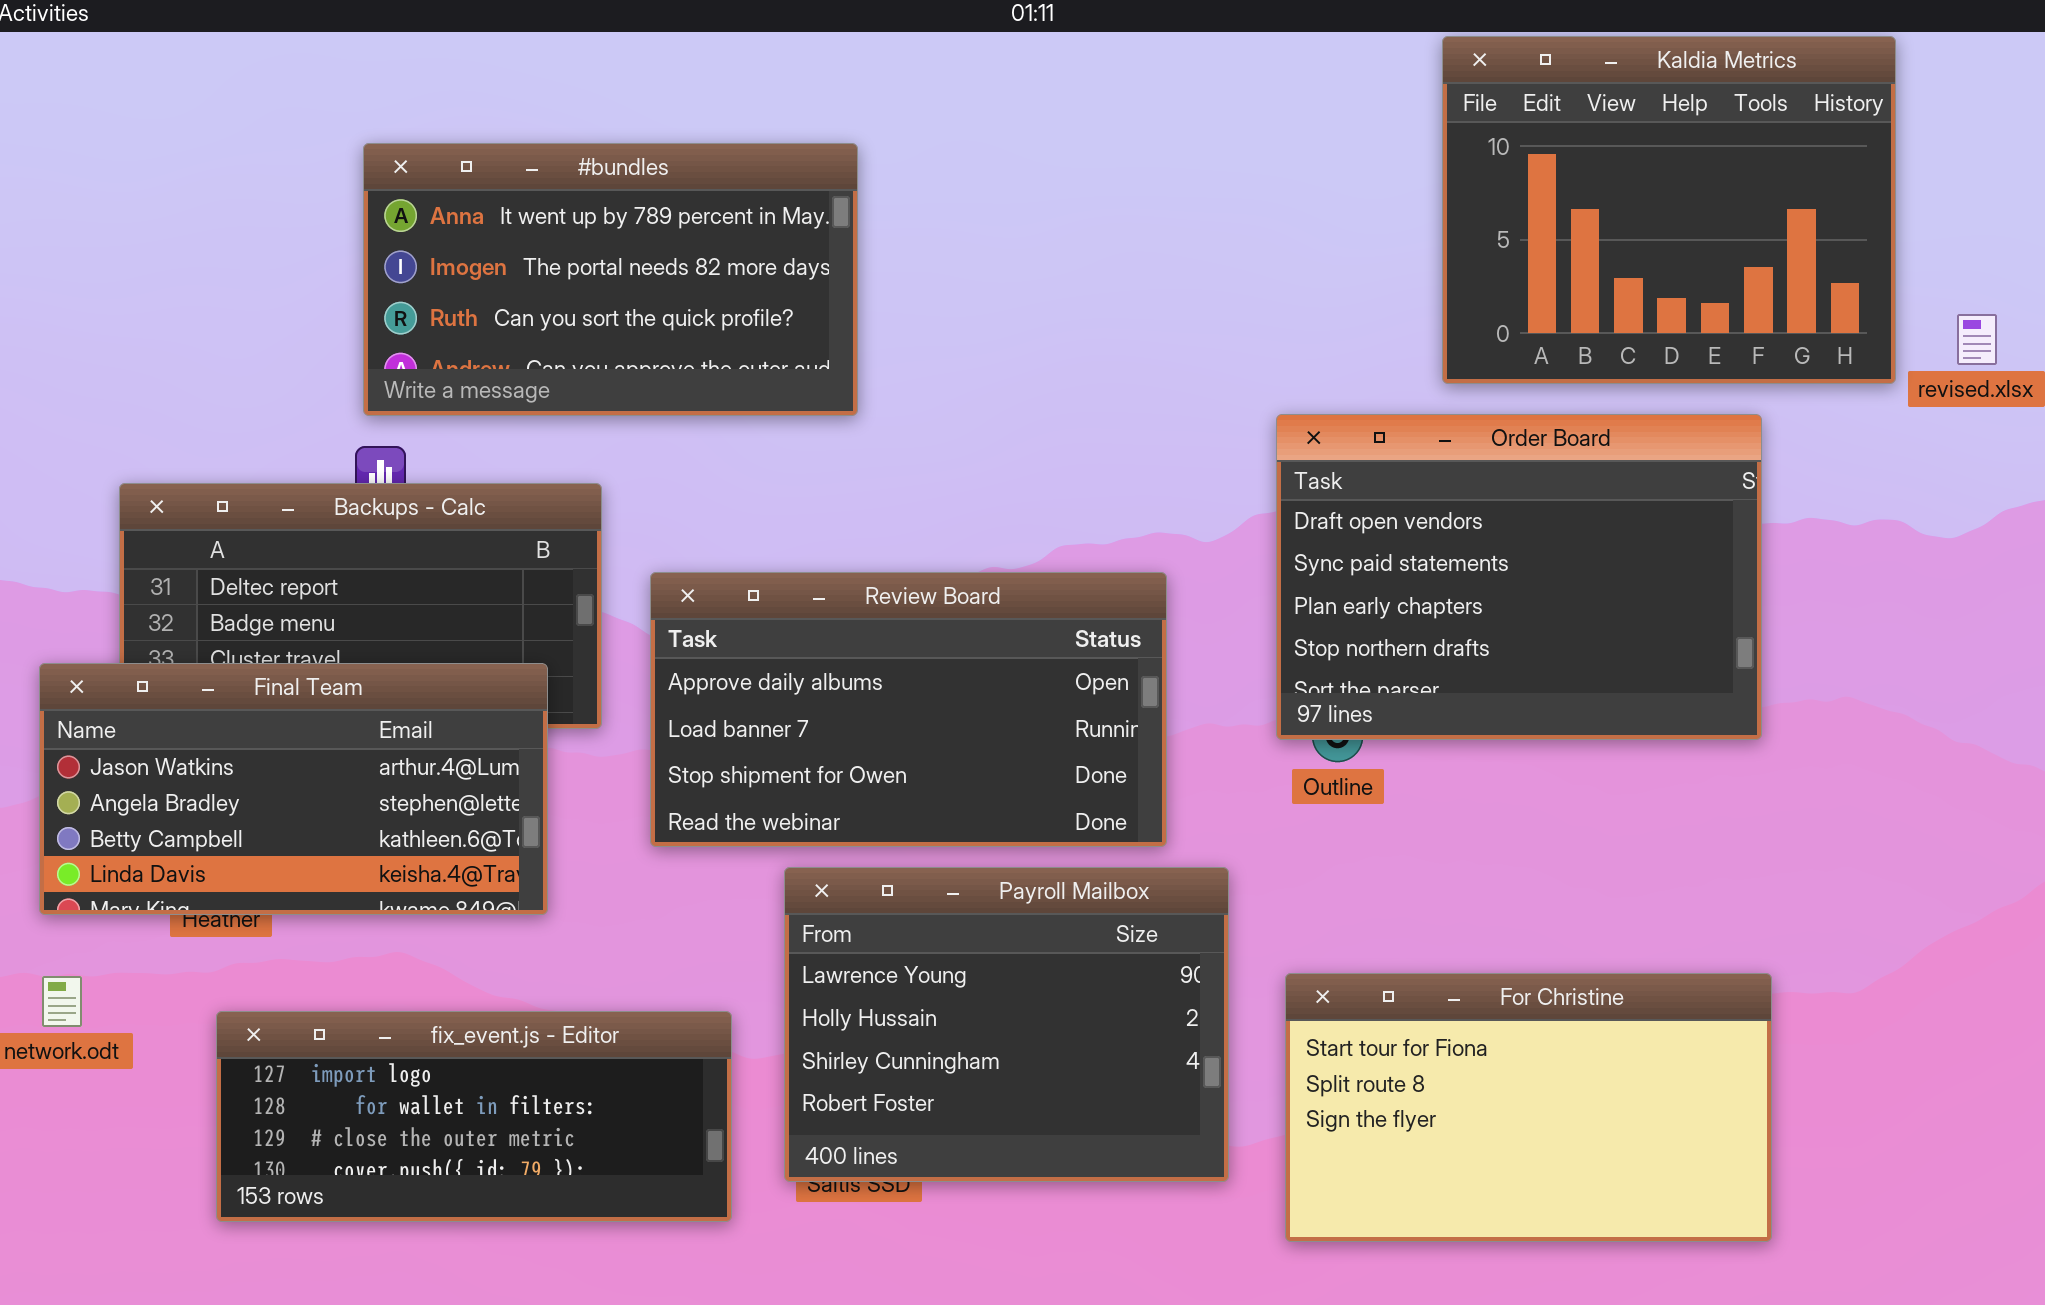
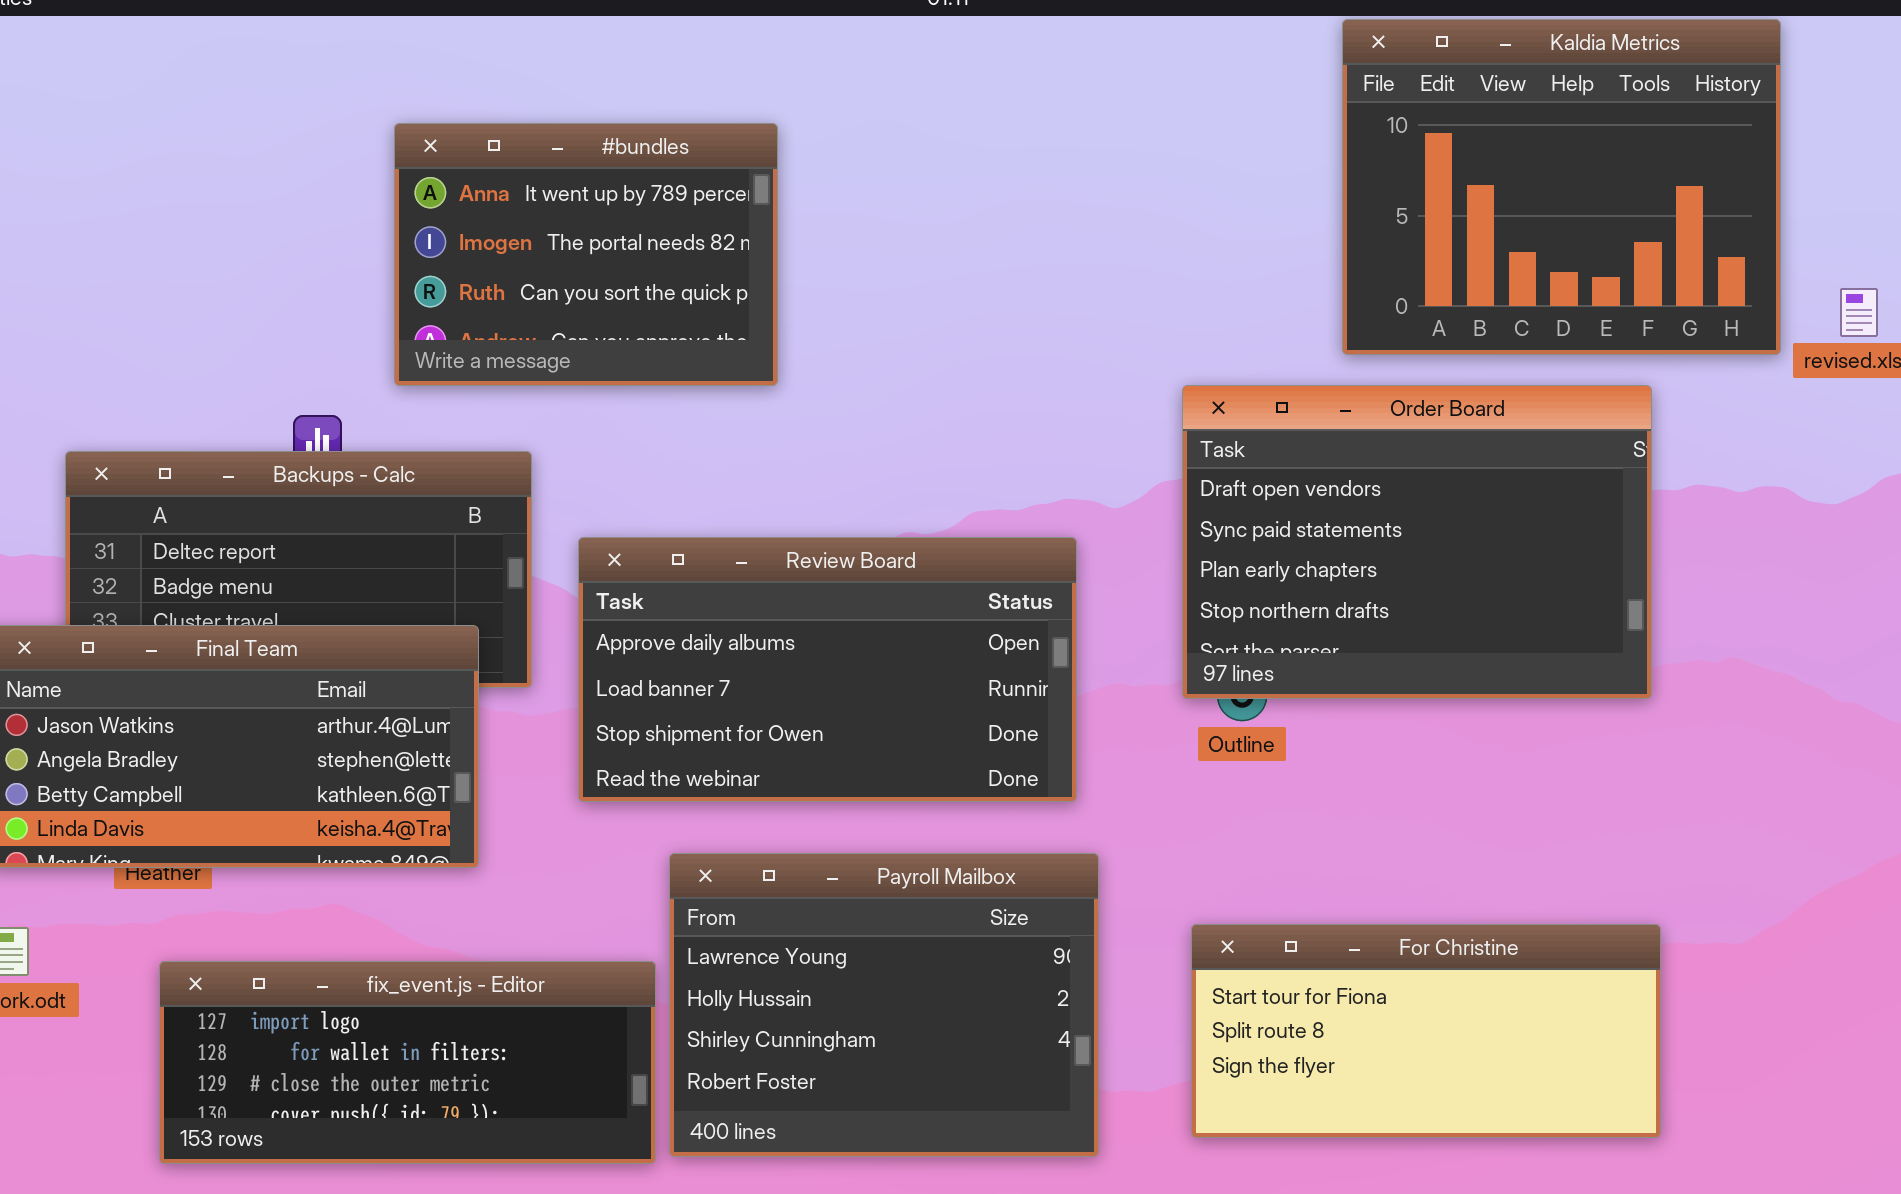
#bundles: [363,143,858,416] -> [394,123,778,386], resized
Payroll Mailbox: [784,867,1229,1182] -> [669,853,1099,1157], moved
For Christine: [1285,973,1772,1242] -> [1191,924,1661,1138], resized

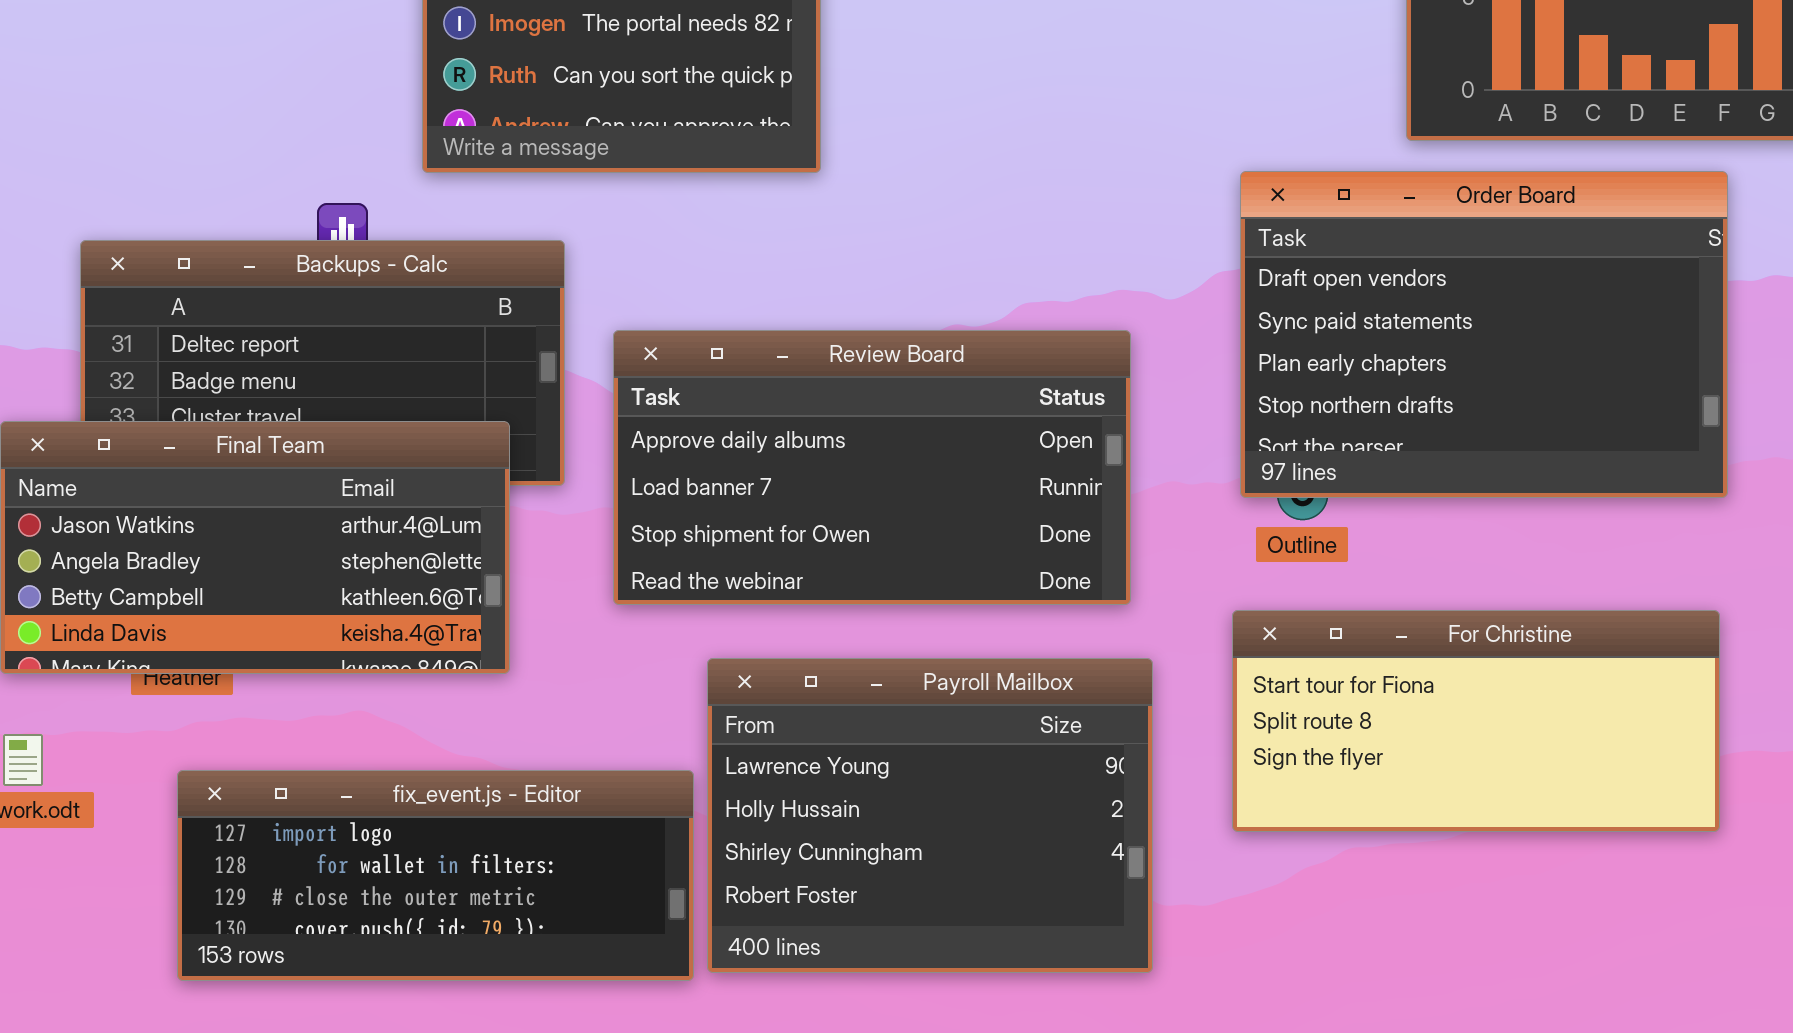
For Christine: [1191,924,1661,1138] -> [1232,610,1720,832], moved

